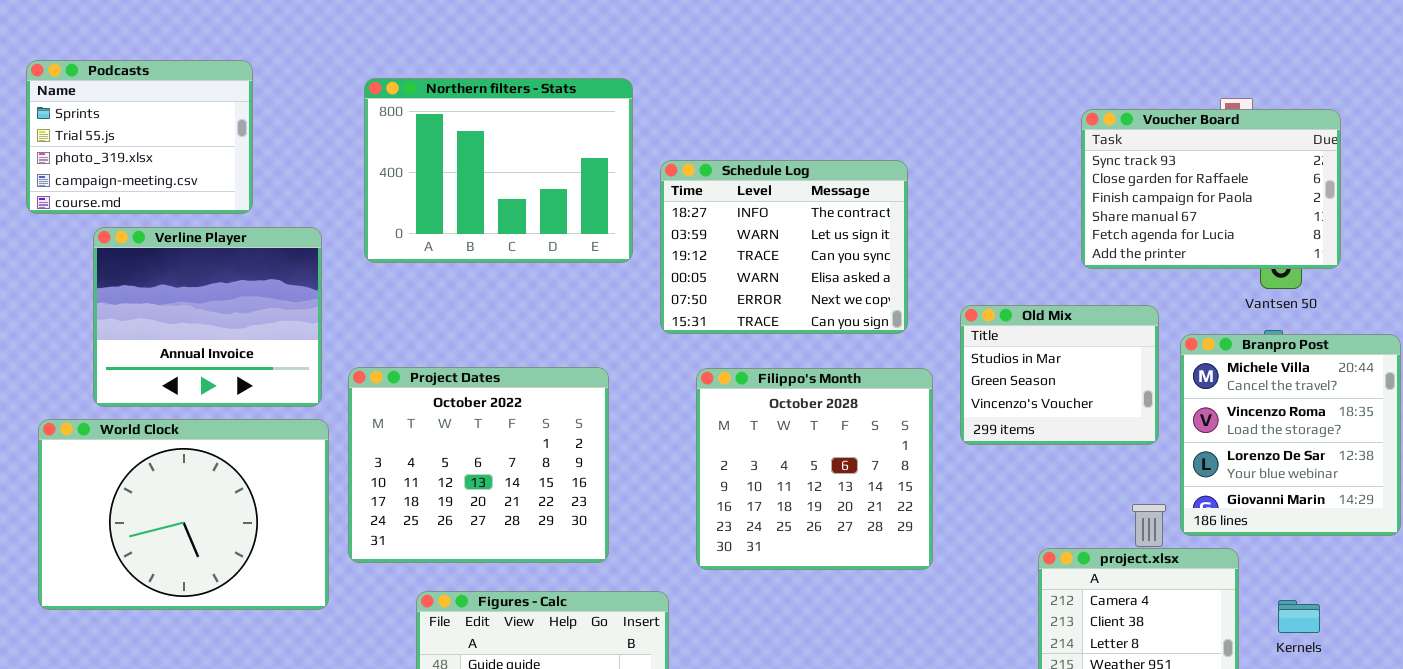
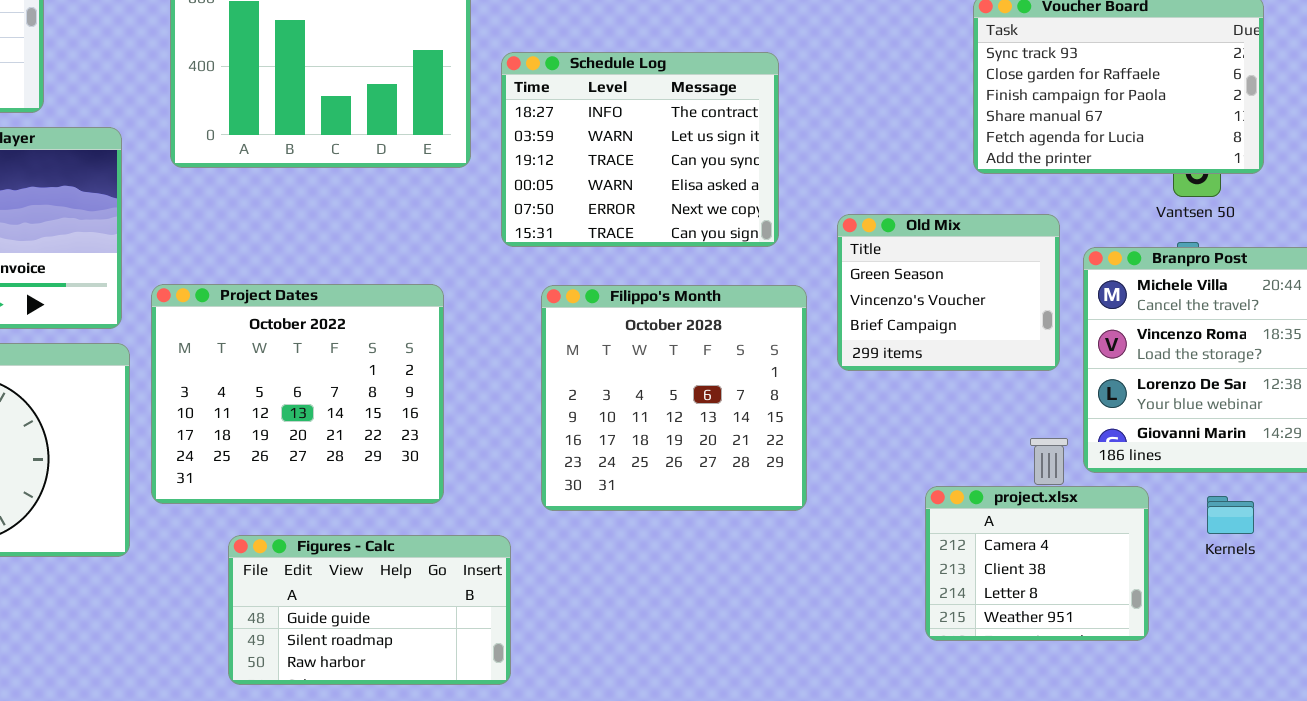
Old Mix: [960,305,1159,445] -> [837,214,1060,371], scrolled down 1 row
Kernels: [1278,600,1320,633] -> [1207,496,1254,534], moved

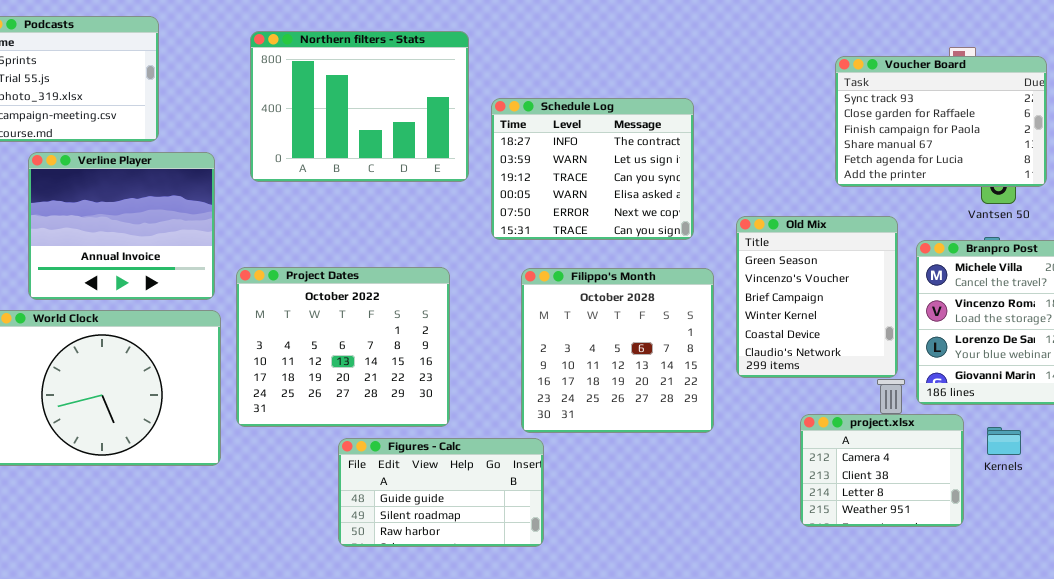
Old Mix: [837,214,1060,371] -> [736,216,898,378], resized
Kernels: [1207,496,1254,534] -> [987,427,1021,455], moved
Figures - Calc: [228,535,511,685] -> [338,438,544,547], moved

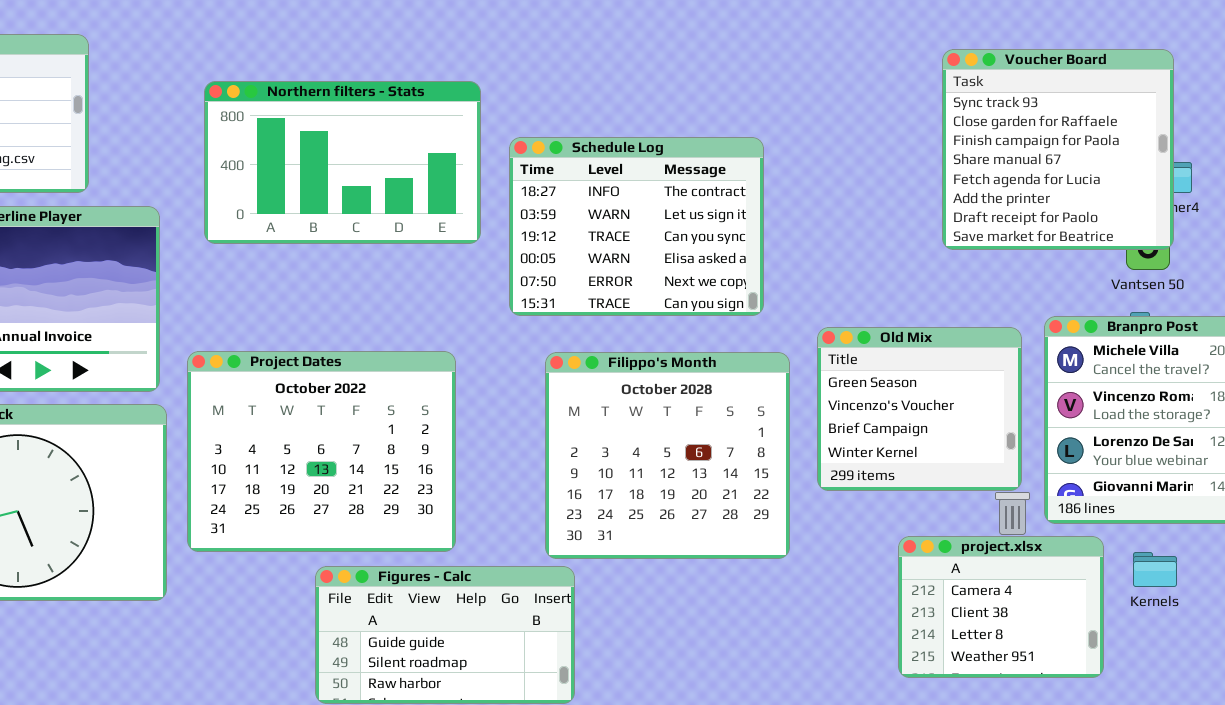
Northern filters - Stats: [250,31,469,182] -> [204,81,481,244], resized
Voucher Board: [835,56,1047,187] -> [942,49,1174,250], resized
Old Mix: [736,216,898,378] -> [817,327,1022,491], resized

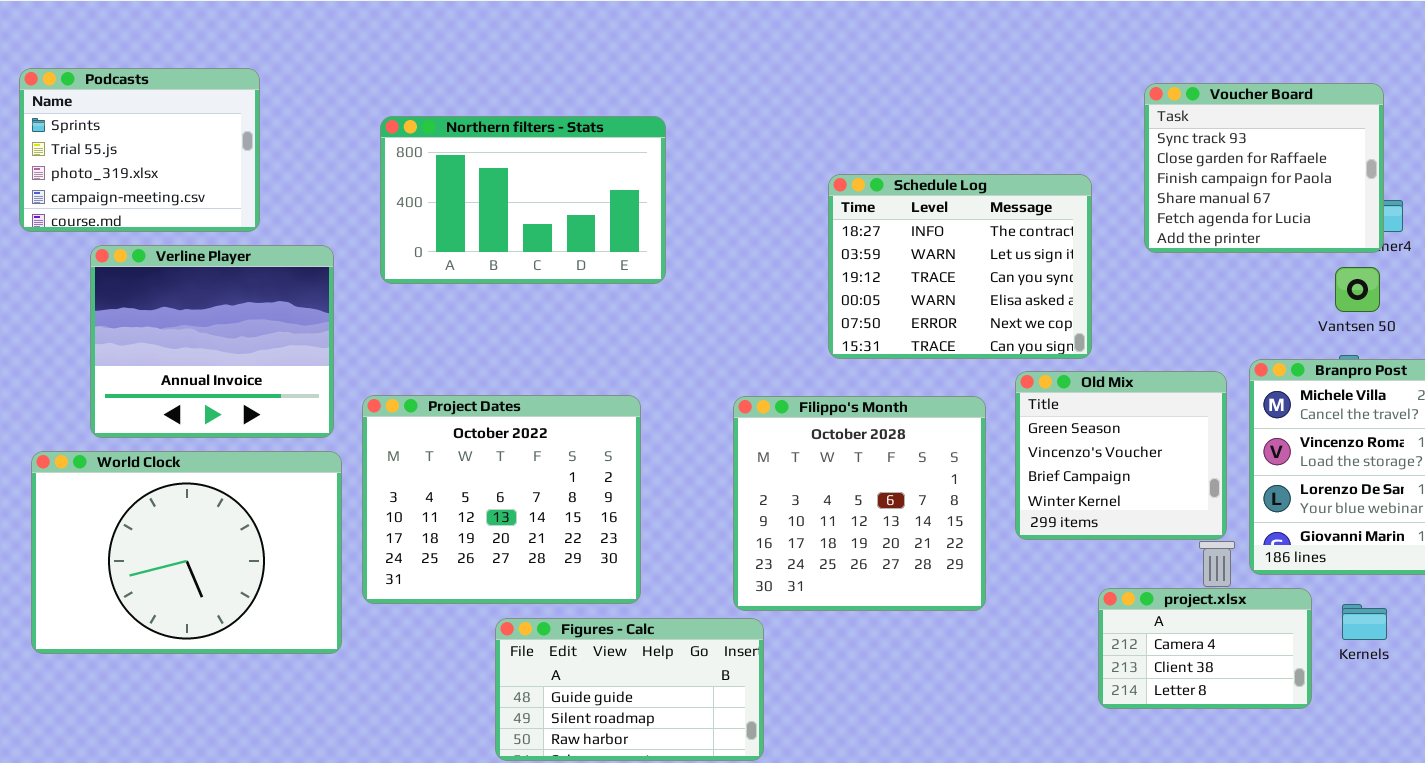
Voucher Board: [942,49,1174,250] -> [1144,83,1384,253], resized
Schedule Log: [509,137,764,316] -> [828,174,1092,359], moved
project.xlsx: [898,536,1104,678] -> [1098,588,1312,709], resized

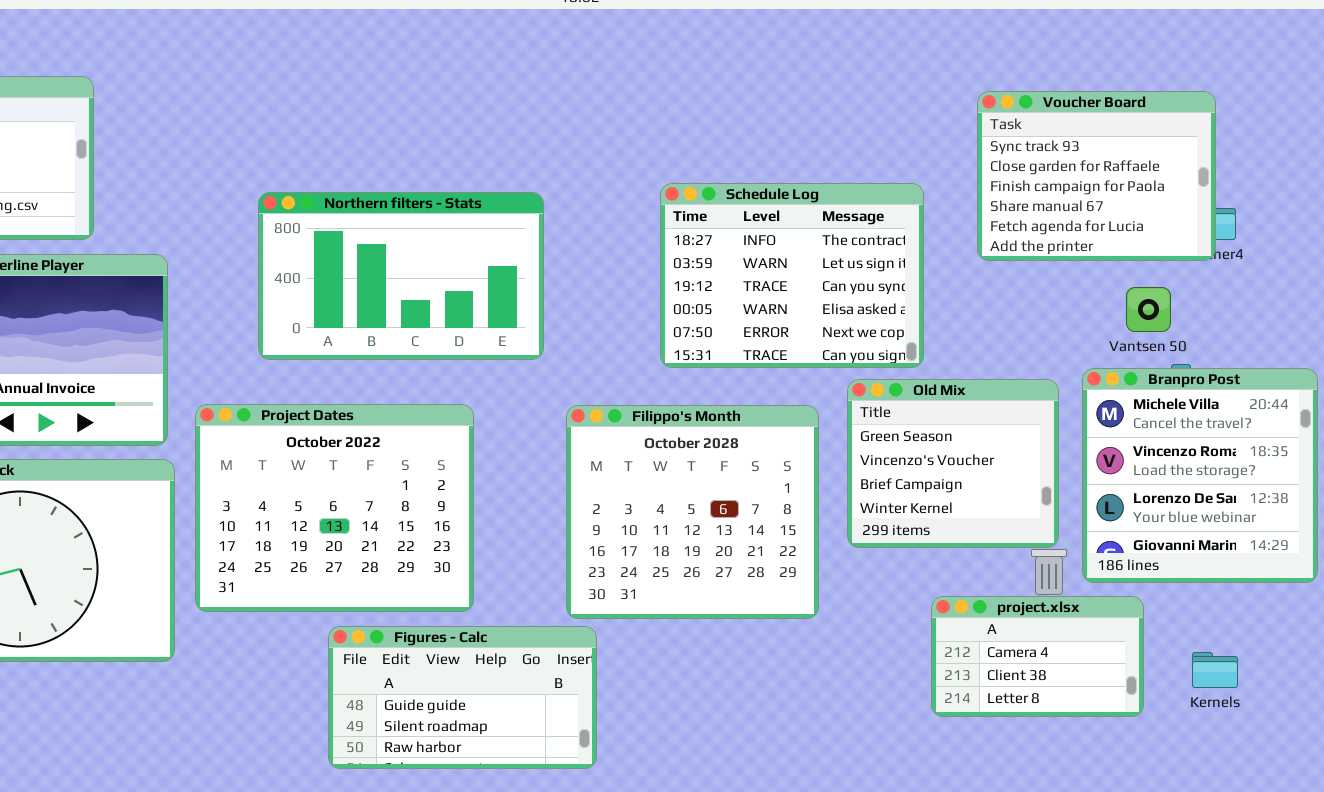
Northern filters - Stats: [380,116,666,284] -> [258,192,544,360], moved
Vantsen 50: [1335,267,1380,312] -> [1126,287,1171,332], moved
Kernels: [1342,604,1387,640] -> [1192,652,1238,688], moved

